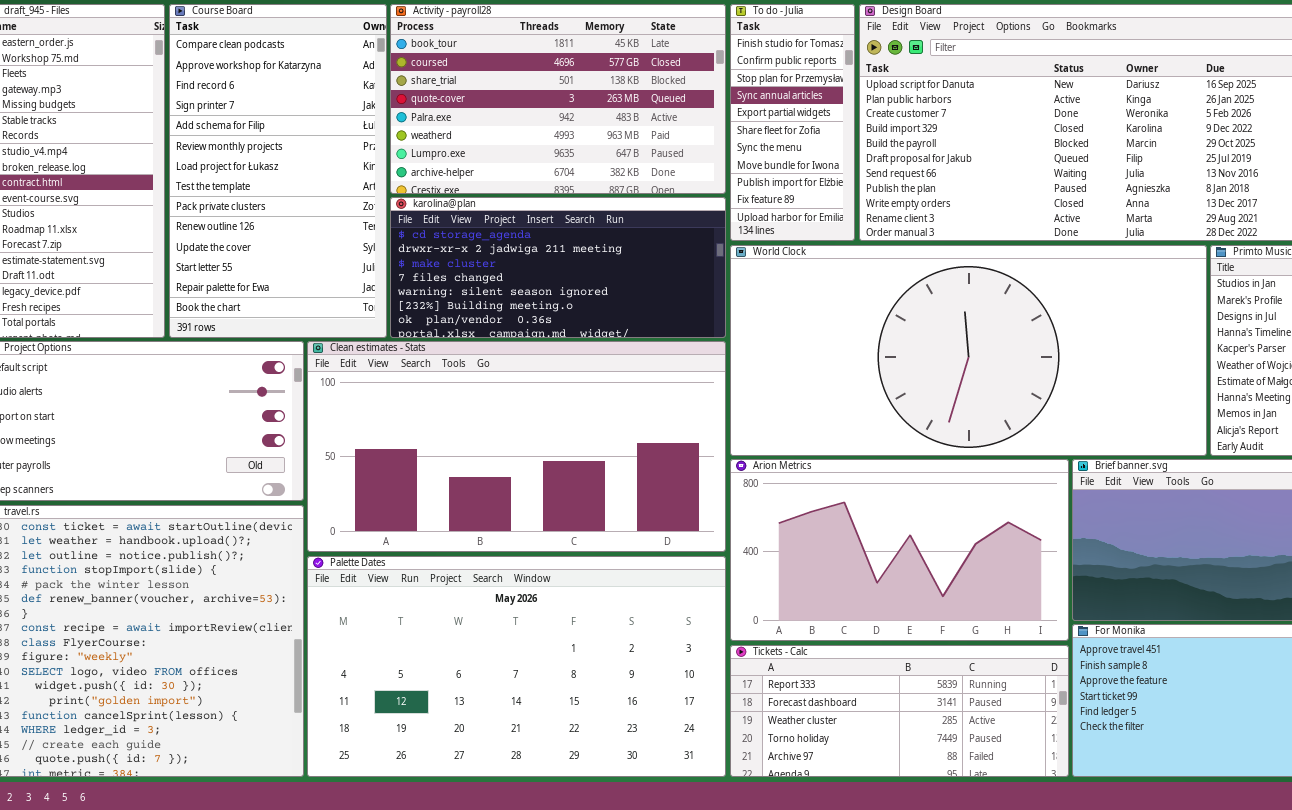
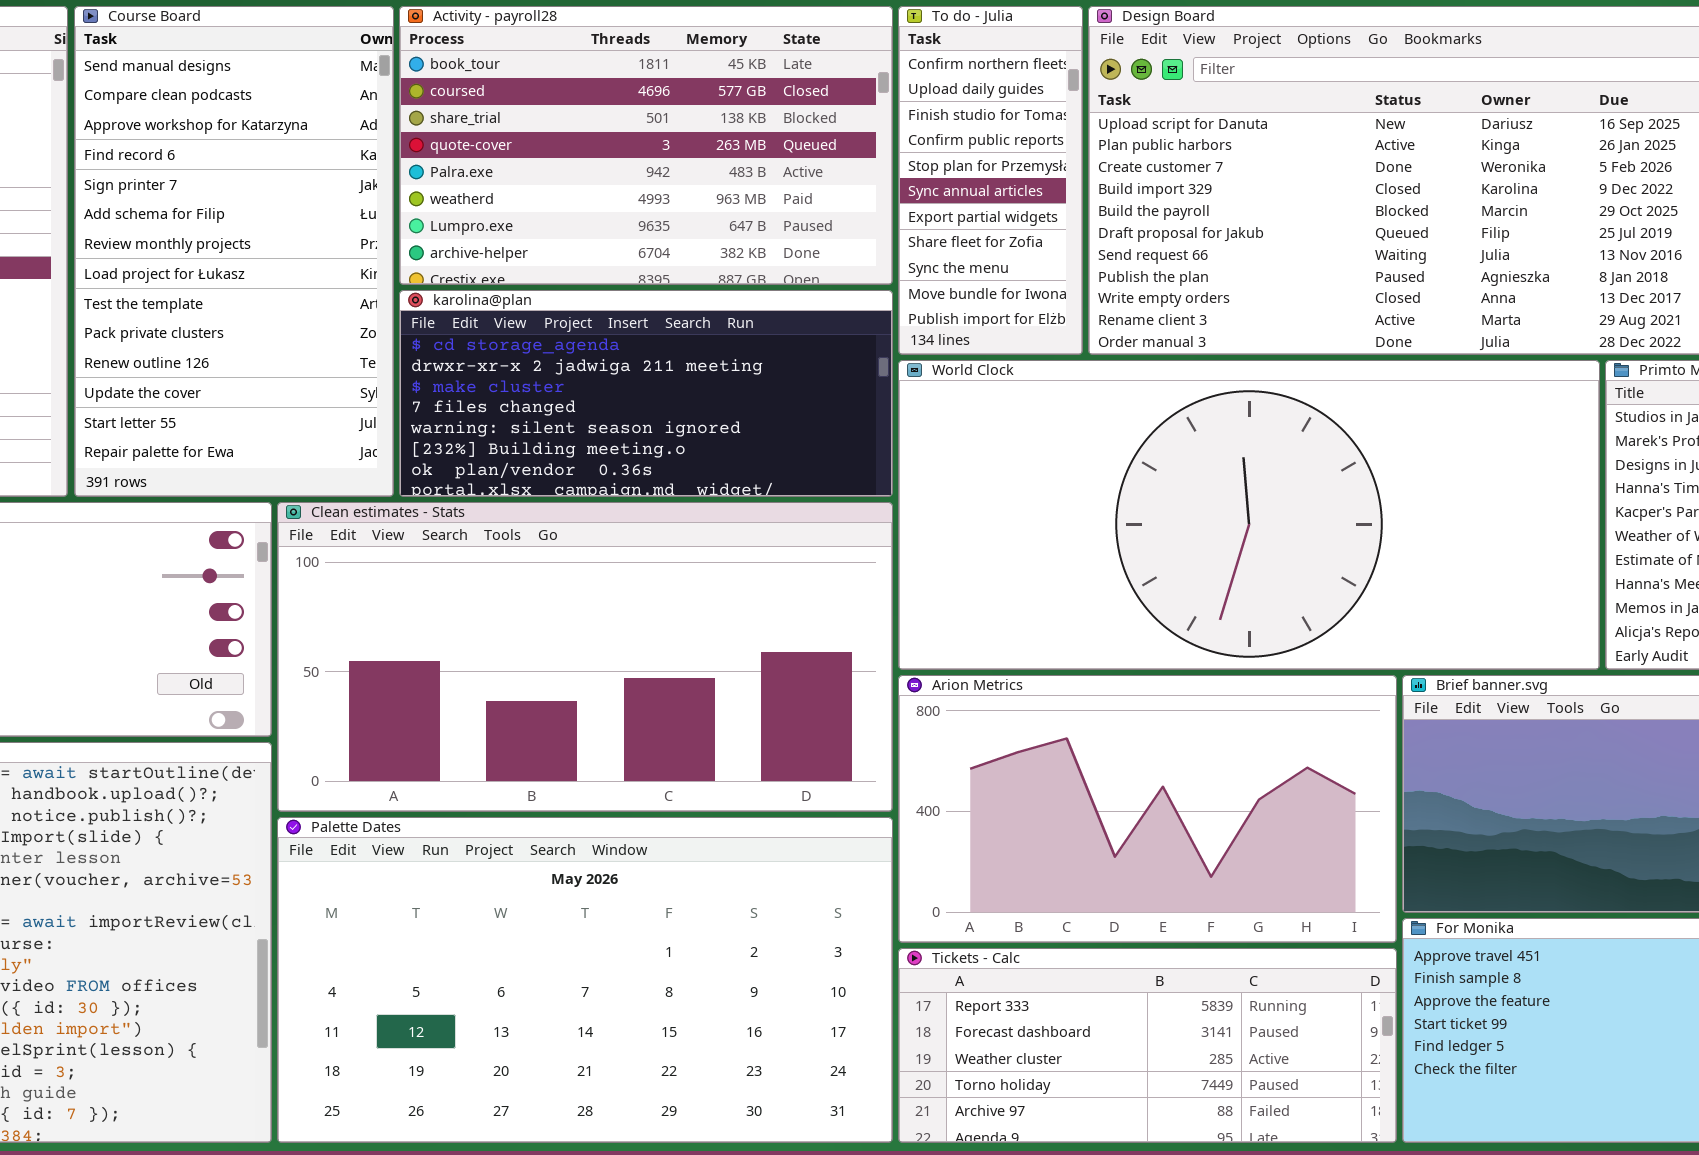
Course Board: [169,4,387,338] -> [74,6,394,497], scrolled up 1 row
To do - Julia: [730,4,855,241] -> [898,6,1083,355], scrolled up 2 rows

